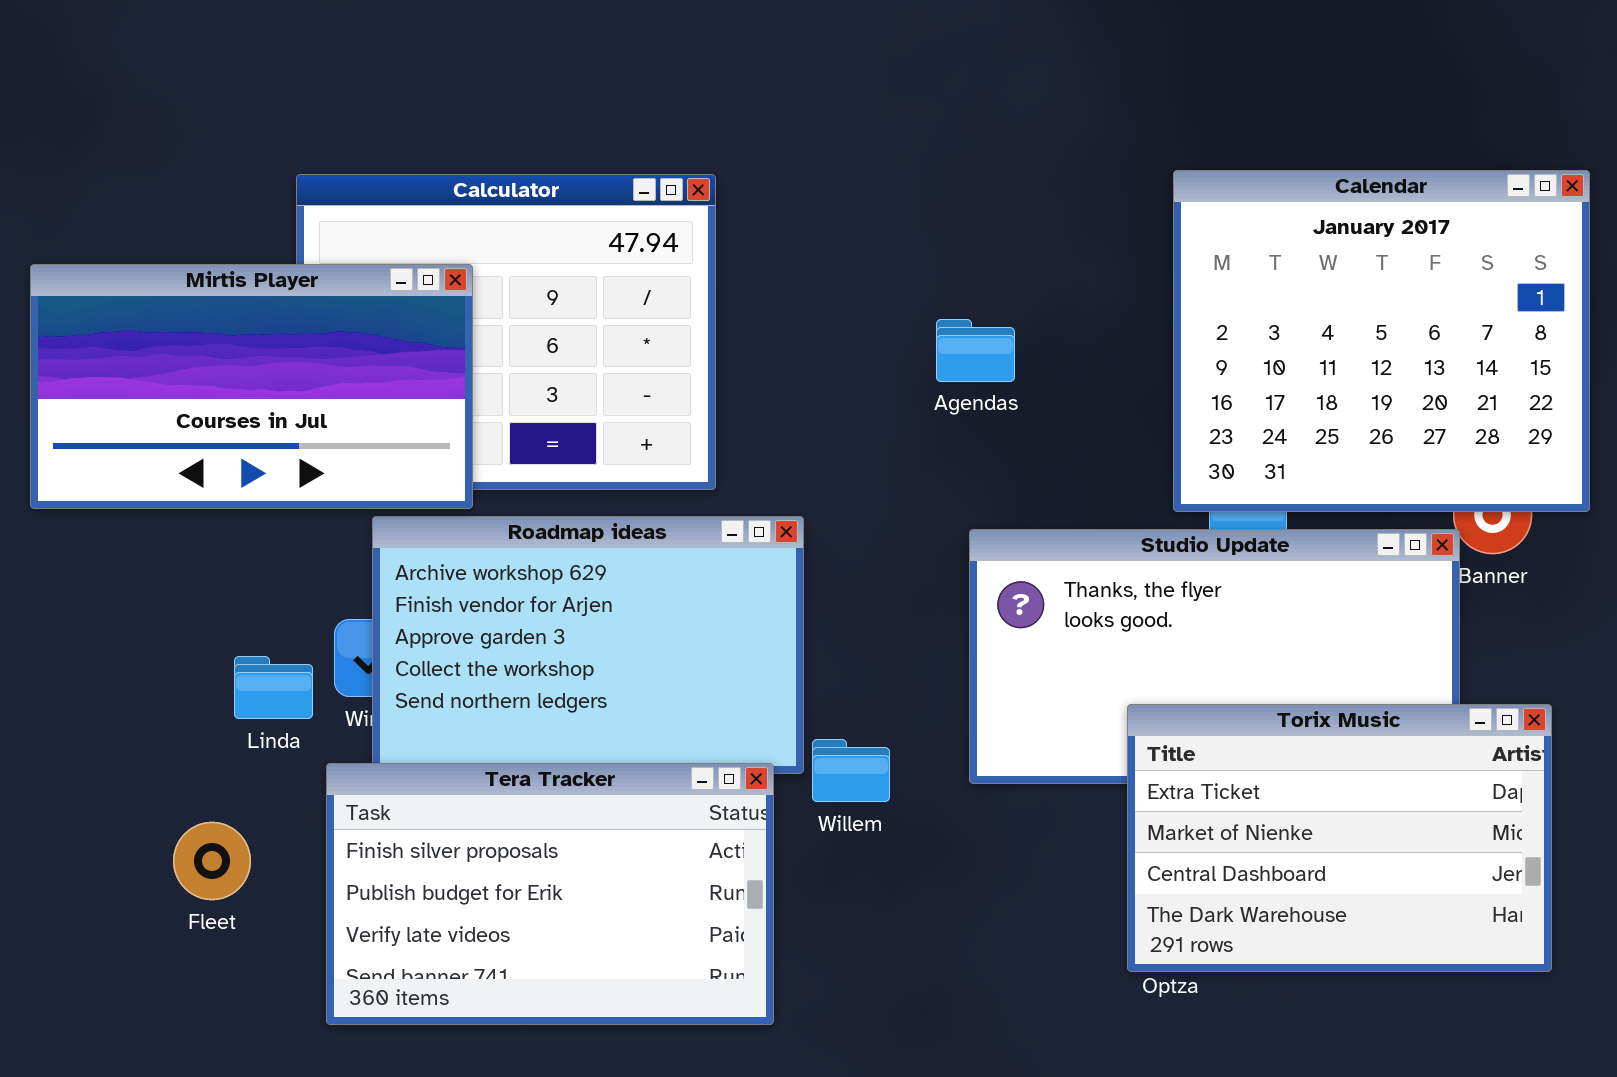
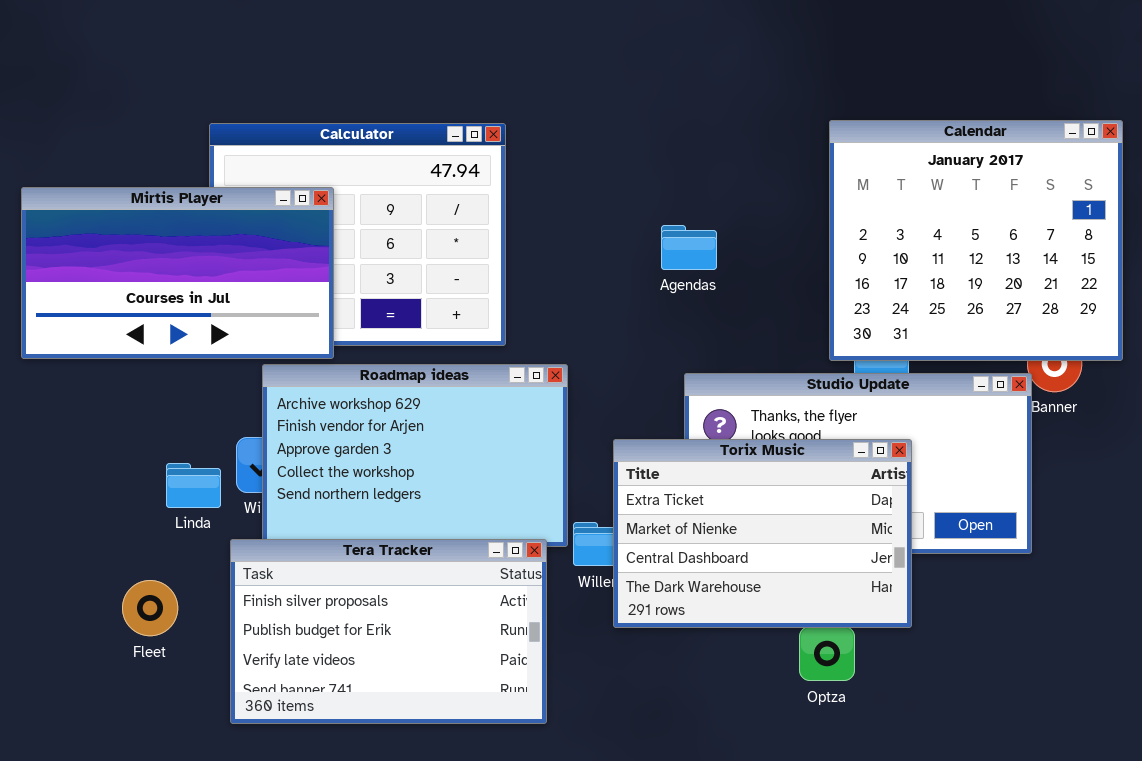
Torix Music: [1127,704,1552,972] -> [613,439,912,628], moved

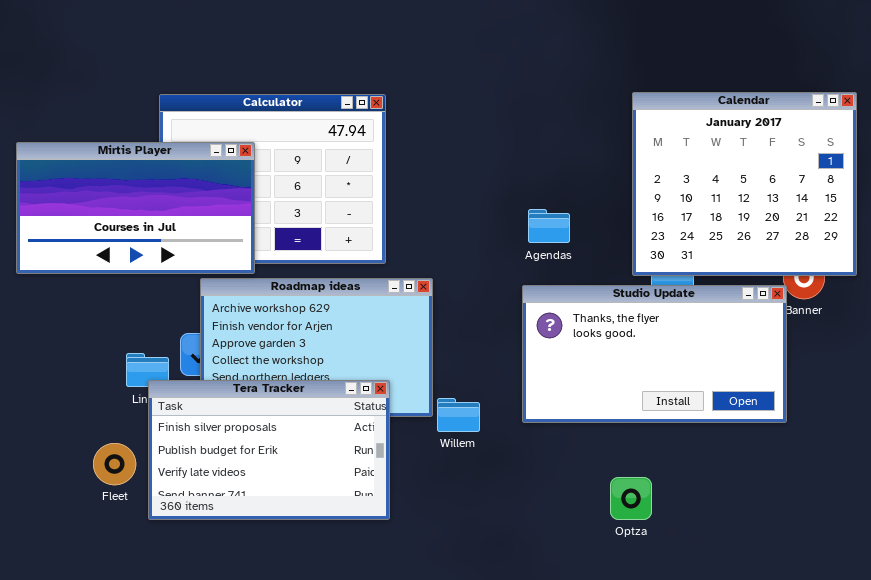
Agendas: [661,225,717,270] -> [528,209,570,243], moved
Torix Music: [613,439,912,628] -> none, closed
Tera Tracker: [230,539,547,724] -> [148,380,390,520], moved

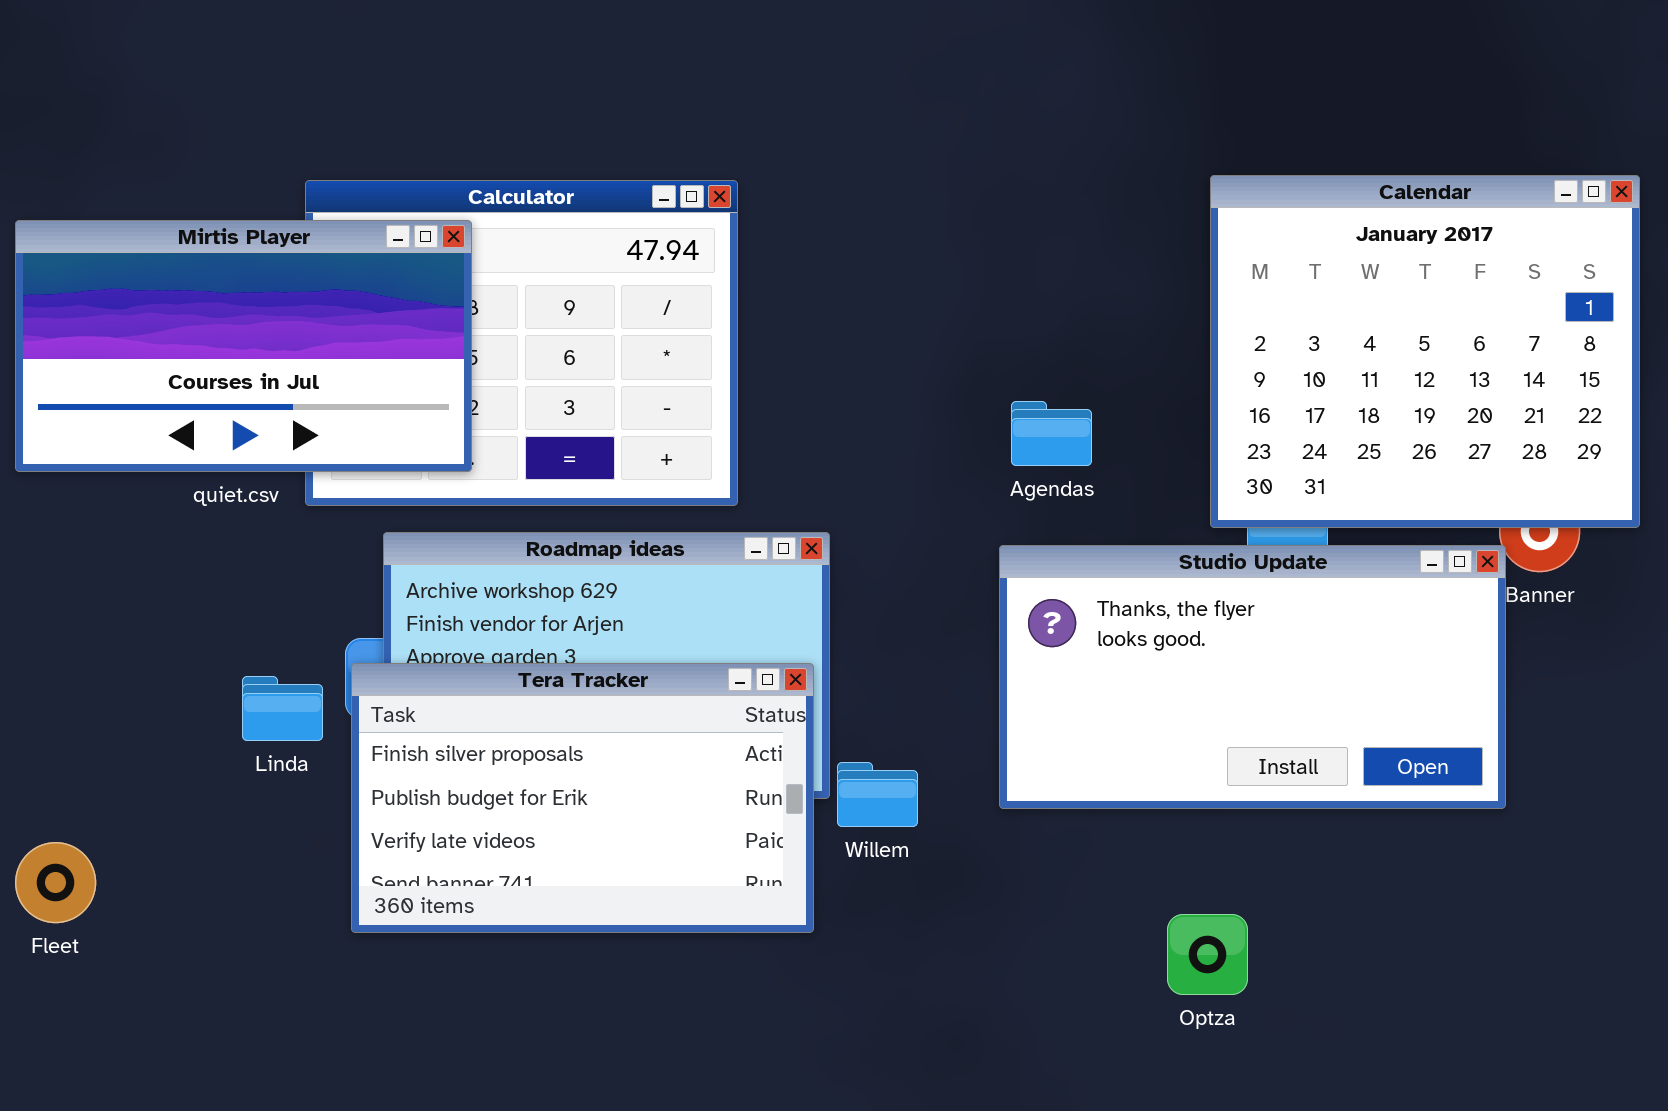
Mirtis Player: [16,142,255,274] -> [15,220,472,472], moved
Tera Tracker: [148,380,390,520] -> [351,663,814,933], moved
Fleet: [93,443,136,485] -> [15,842,96,923], moved

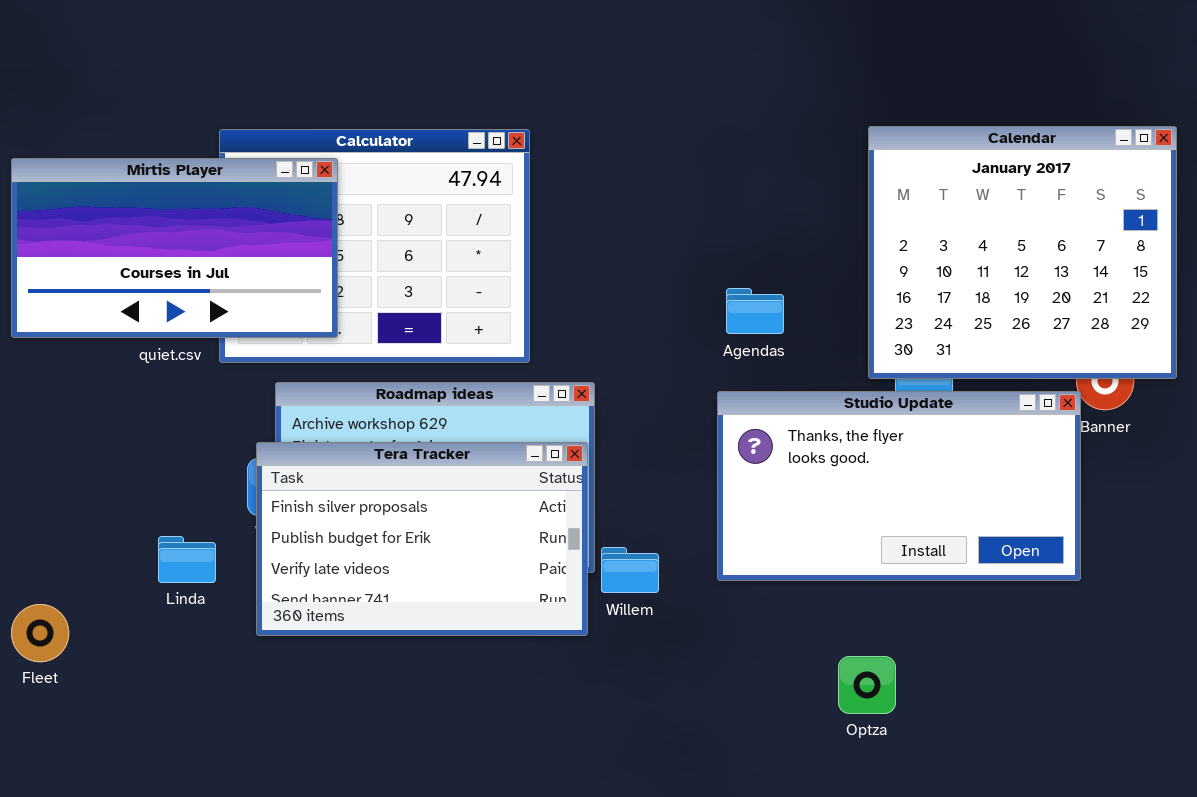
Tera Tracker: [351,663,814,933] -> [256,442,588,636], moved
Linda: [242,676,323,741] -> [158,536,216,583], moved

